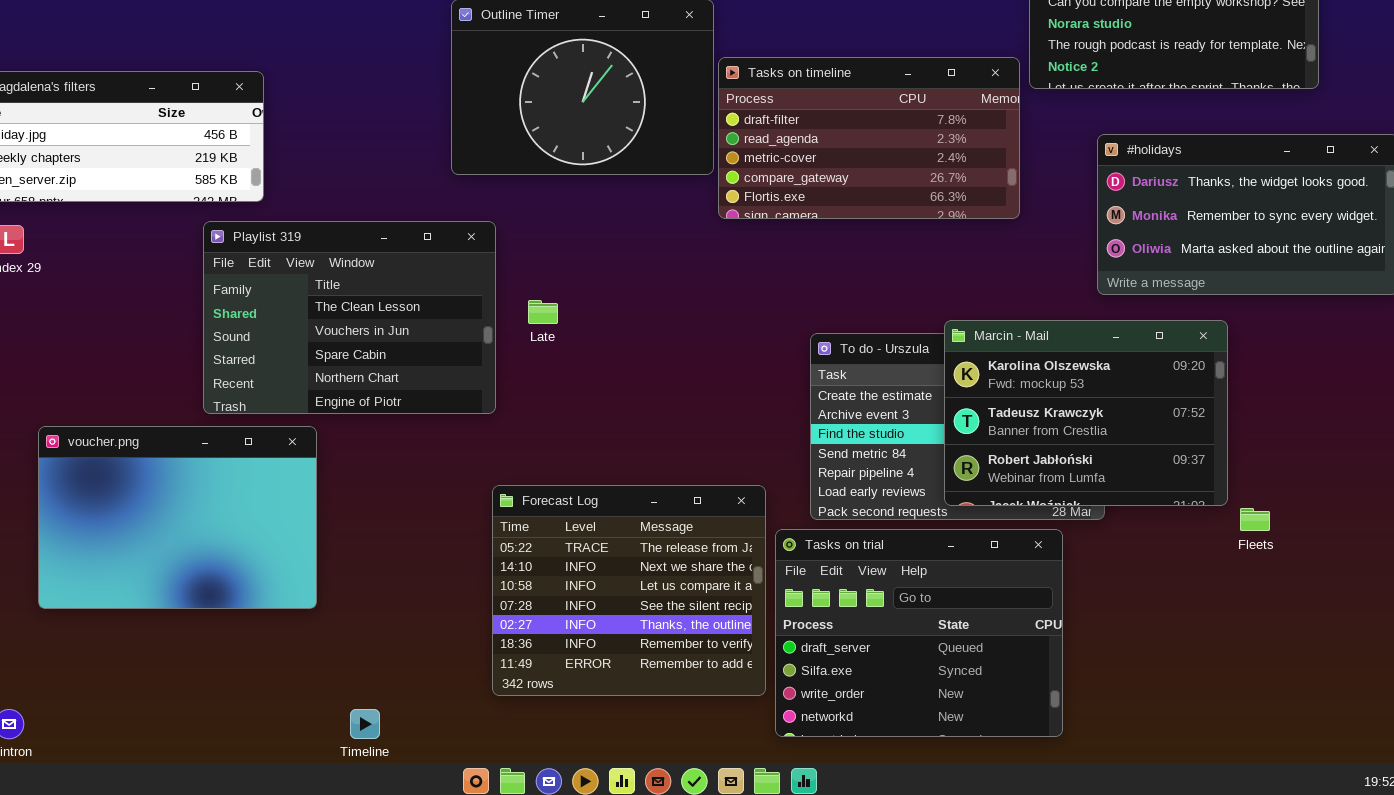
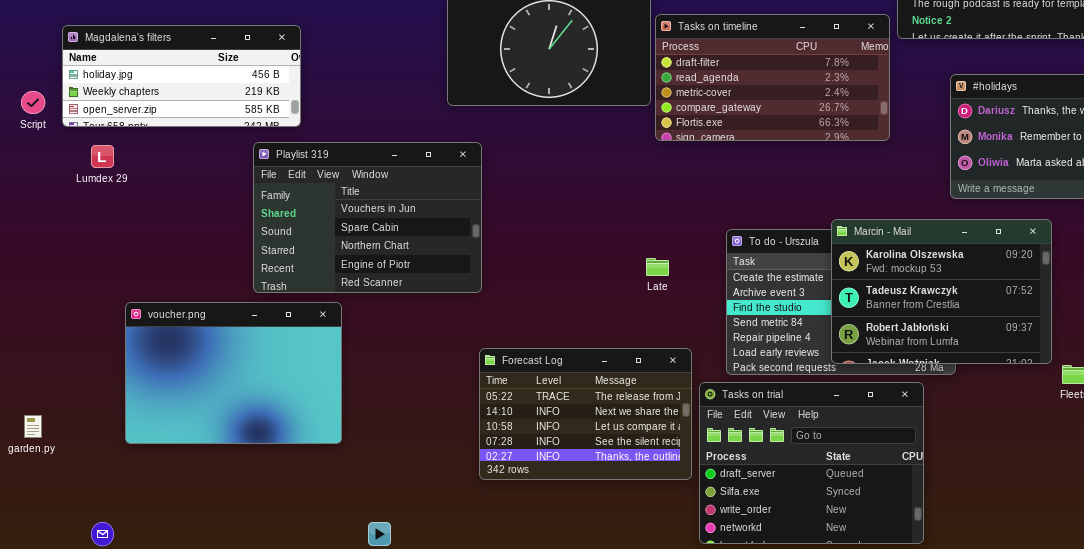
Playlist 319: [203,221,496,414] -> [253,142,482,293], scrolled down 1 row
Late: [528,300,558,324] -> [646,258,669,276], moved
Forecast Log: [492,485,766,696] -> [479,348,692,480], resized

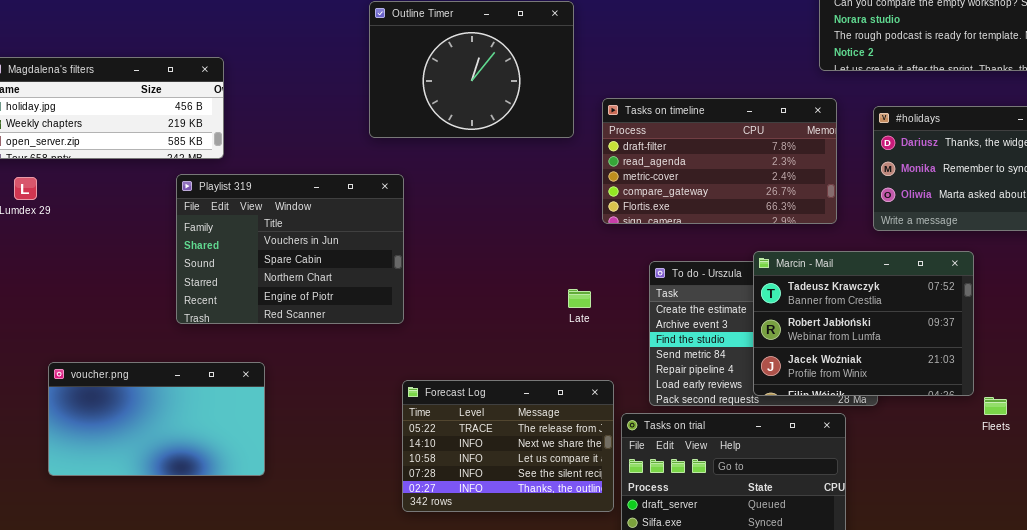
Tasks on timeline: [655,14,890,141] -> [602,98,837,224], moved
Marcin - Mail: [831,219,1052,364] -> [753,251,974,396], scrolled down 1 row
voucher.png: [125,302,342,444] -> [48,362,265,476], resized

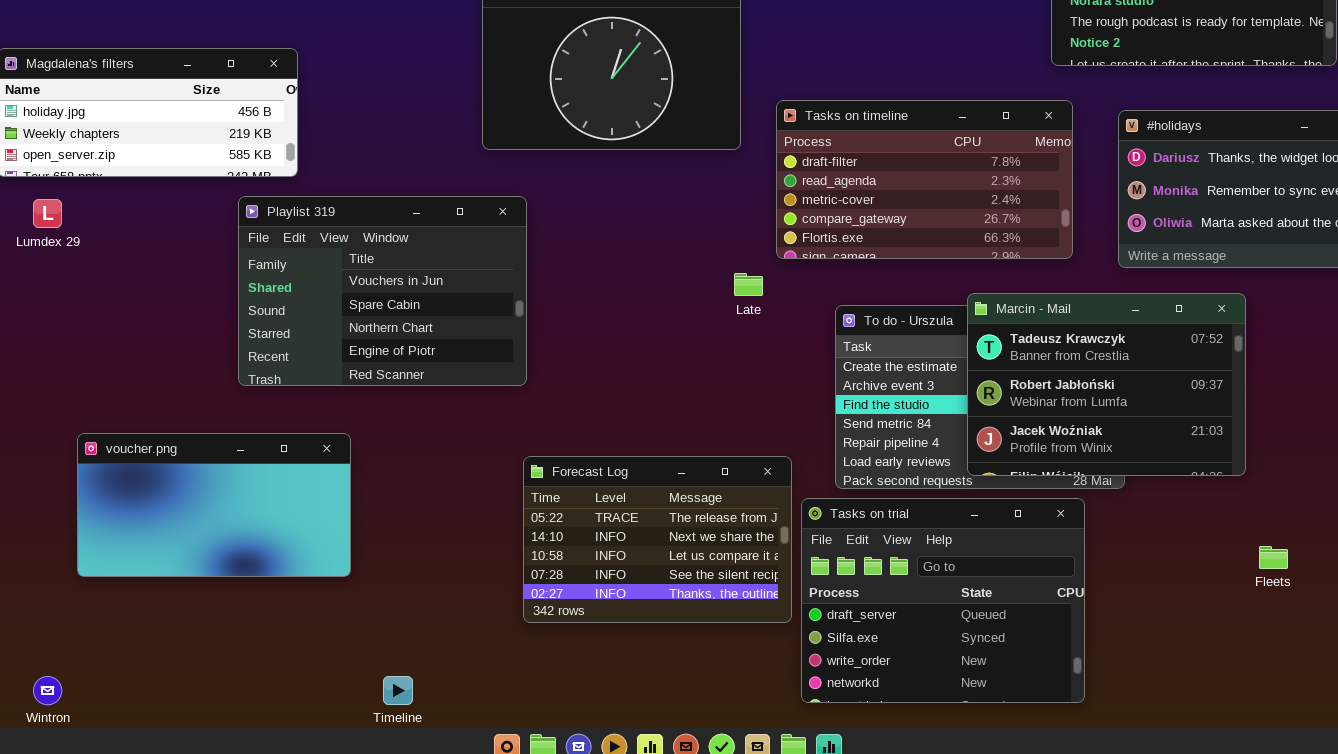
Late: [568,289,591,308] -> [734,273,763,296], moved
Fleets: [984,397,1007,415] -> [1259,546,1288,569], moved

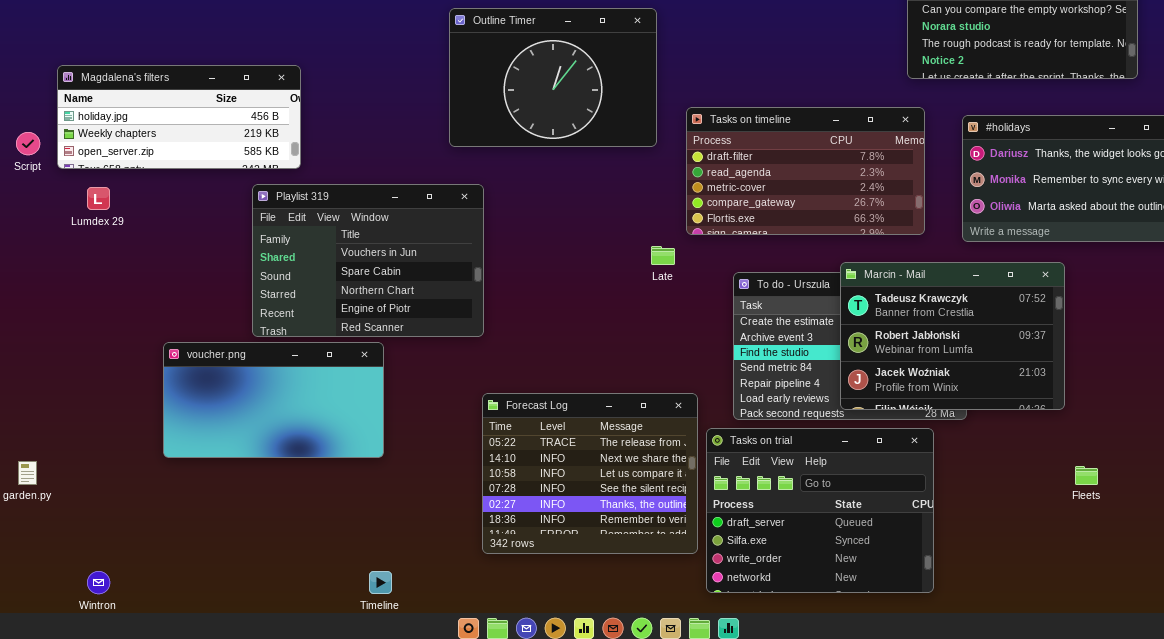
voucher.png: [77,433,351,577] -> [163,342,384,458], moved
Forecast Log: [523,456,792,623] -> [482,393,698,554], resized

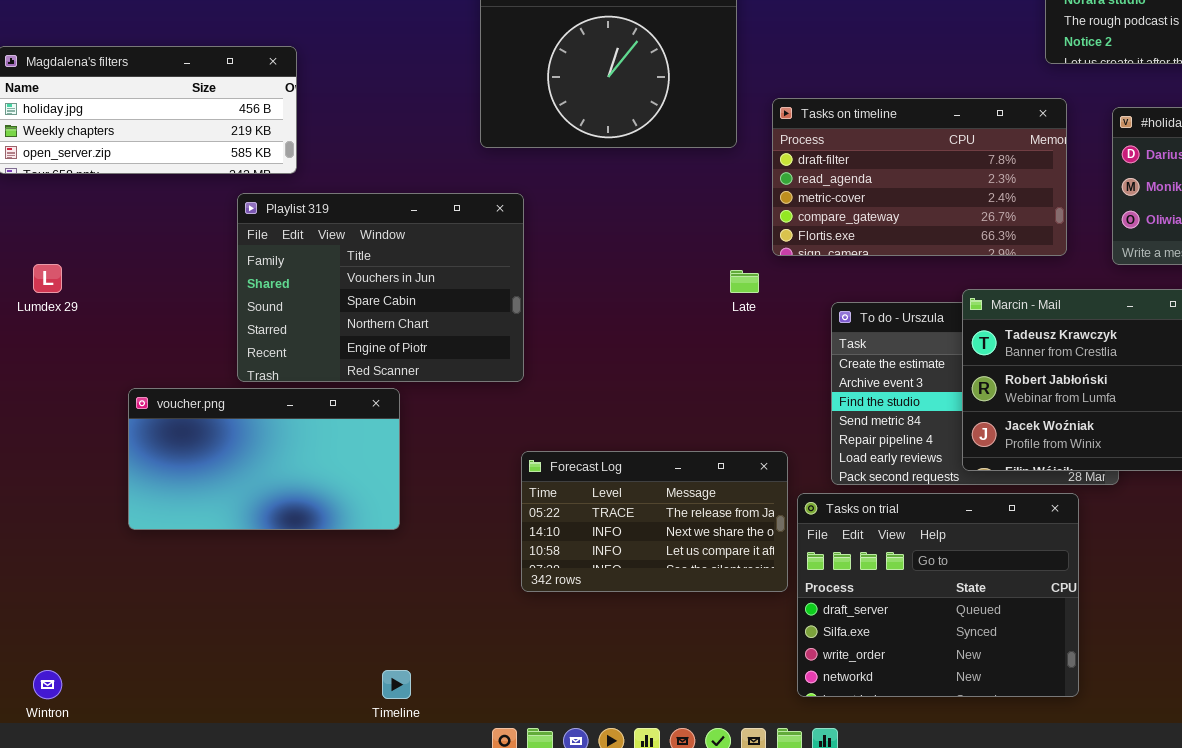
Lumdex 29: [87,187,110,210] -> [33,264,62,293], moved
Forecast Log: [482,393,698,554] -> [521,451,788,592], resized

